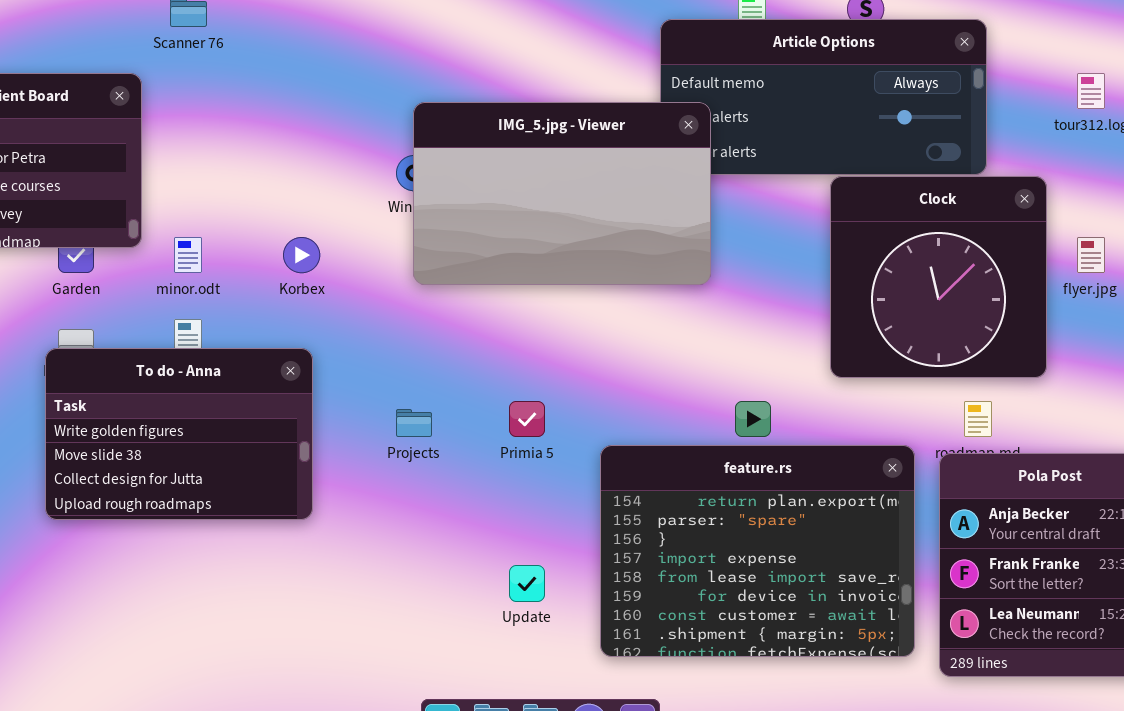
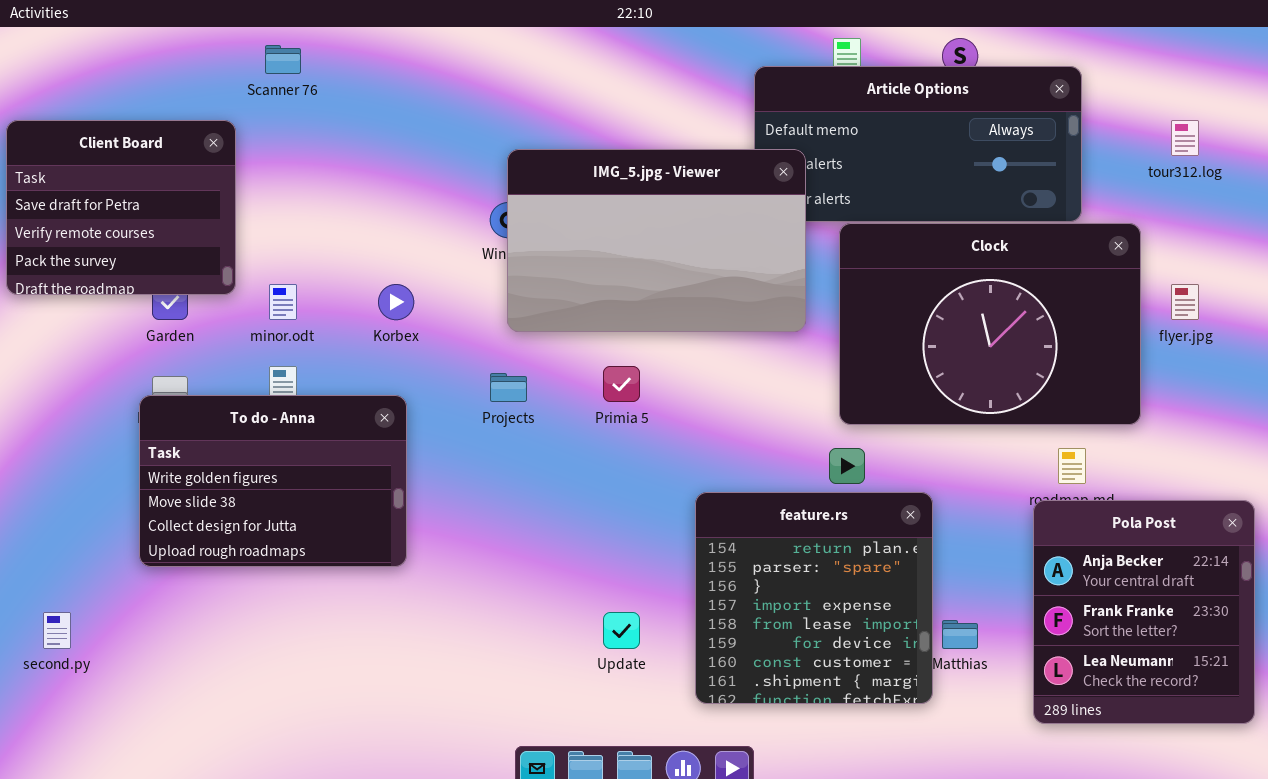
Clock: [830,176,1047,378] -> [839,223,1141,425], resized
Primia 5: [509,401,545,437] -> [603,366,640,402], moved
Projects: [396,409,432,437] -> [490,373,527,402], moved
feature.rs: [600,445,915,657] -> [695,492,933,704], resized

